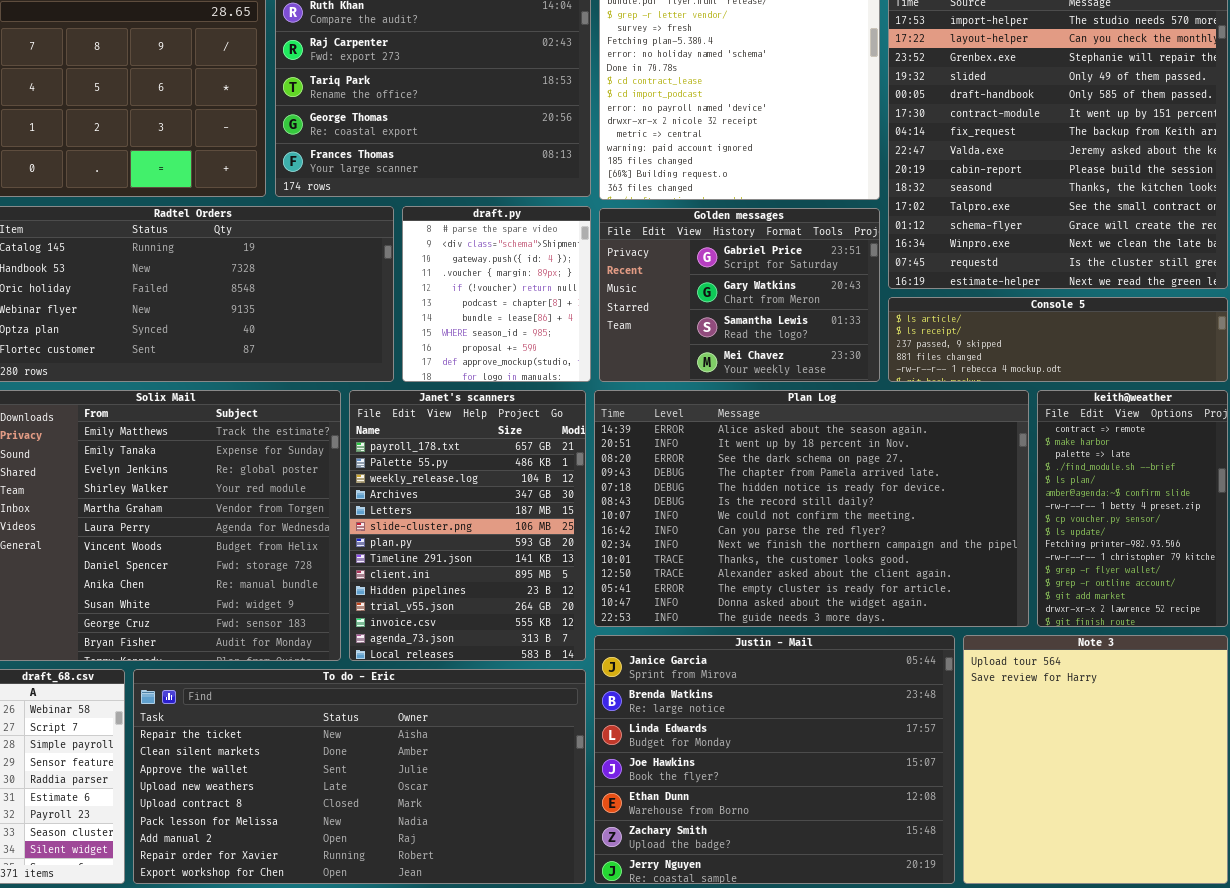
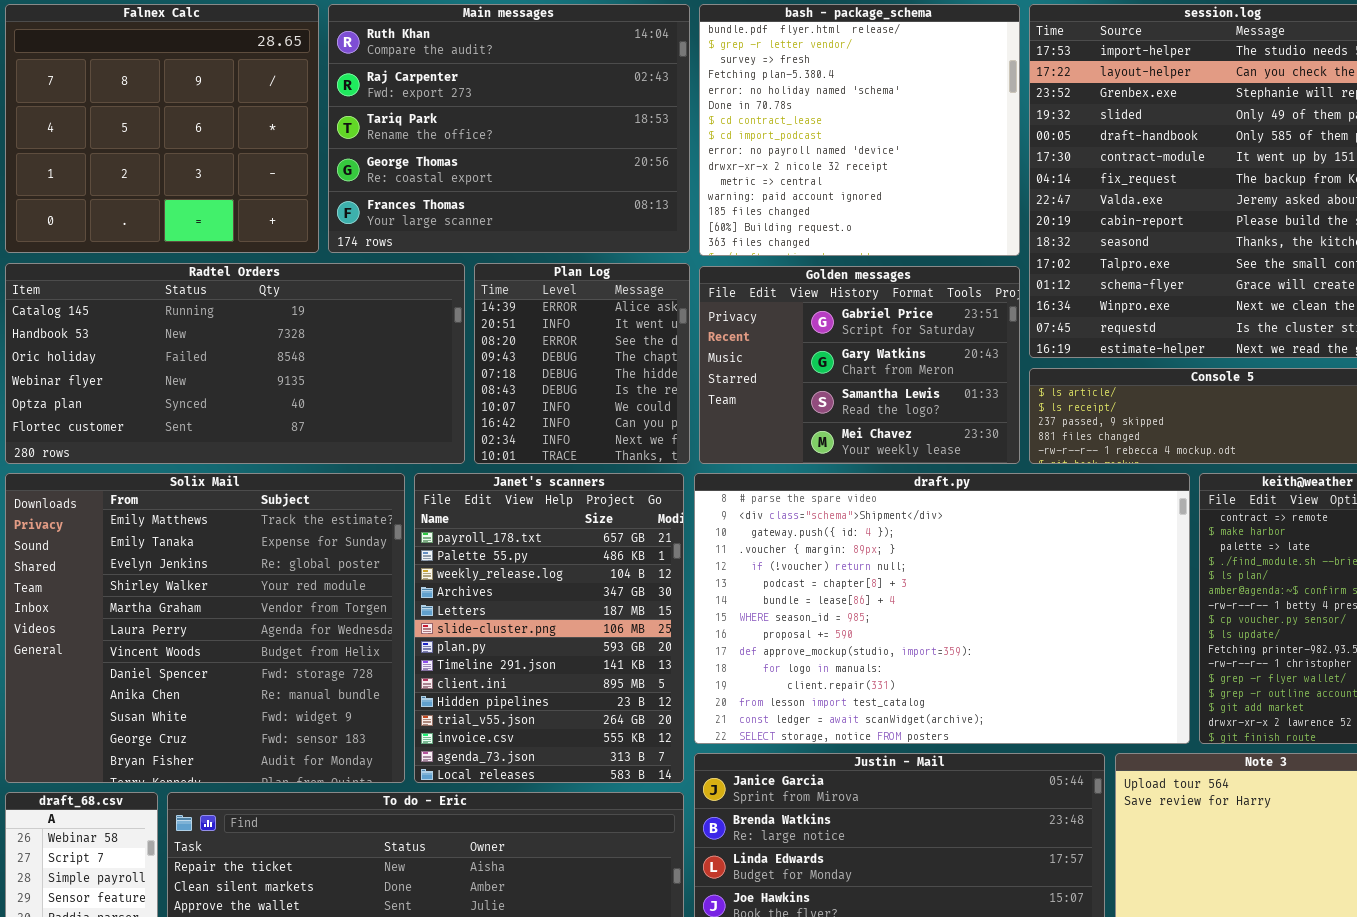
draft.py: [402,206,591,382] -> [694,473,1190,744], moved, resized
Plan Log: [594,390,1029,627] -> [474,263,690,464], moved, resized

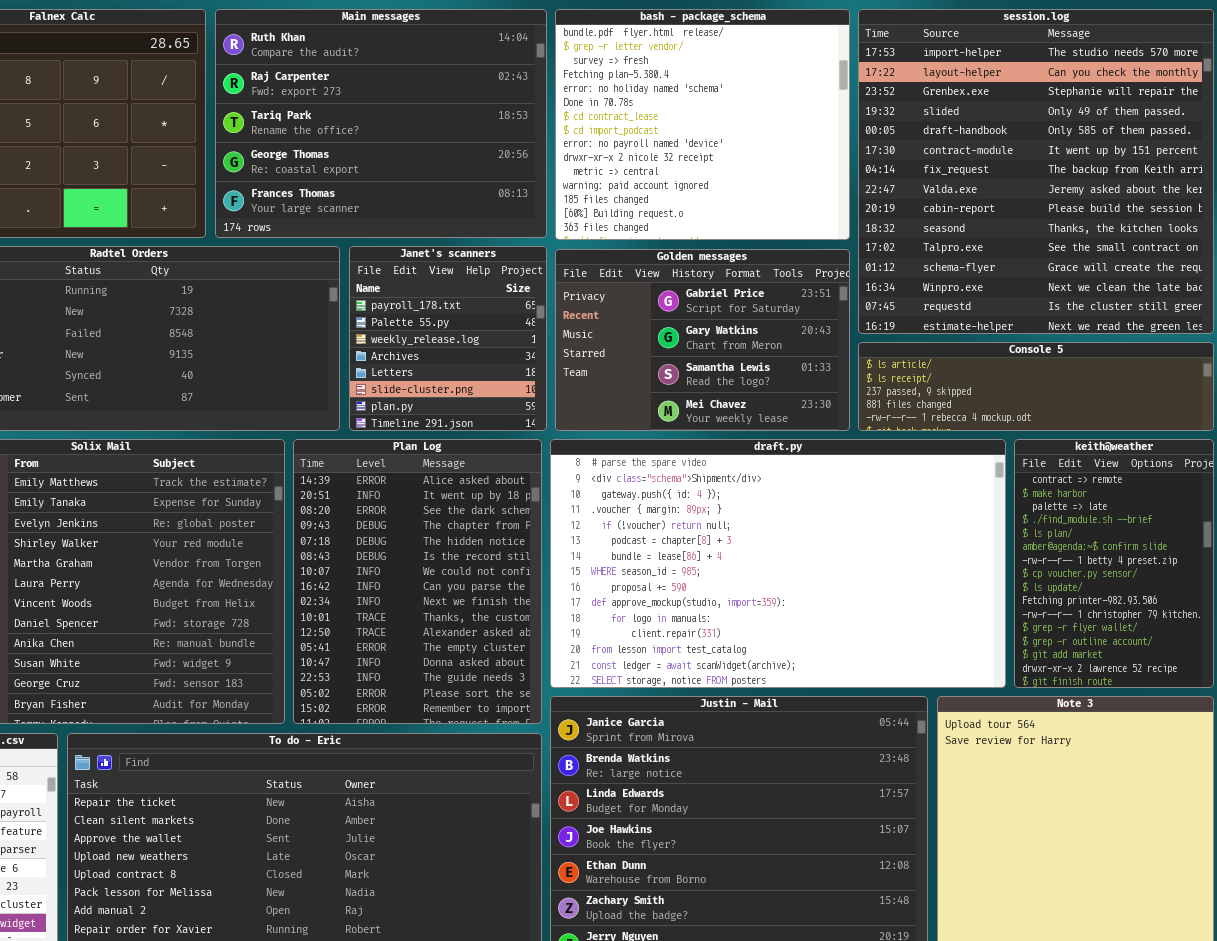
Plan Log: [474,263,690,464] -> [293,439,542,724], moved, resized
Janet's scanners: [414,473,684,783] -> [349,246,547,431], moved, resized

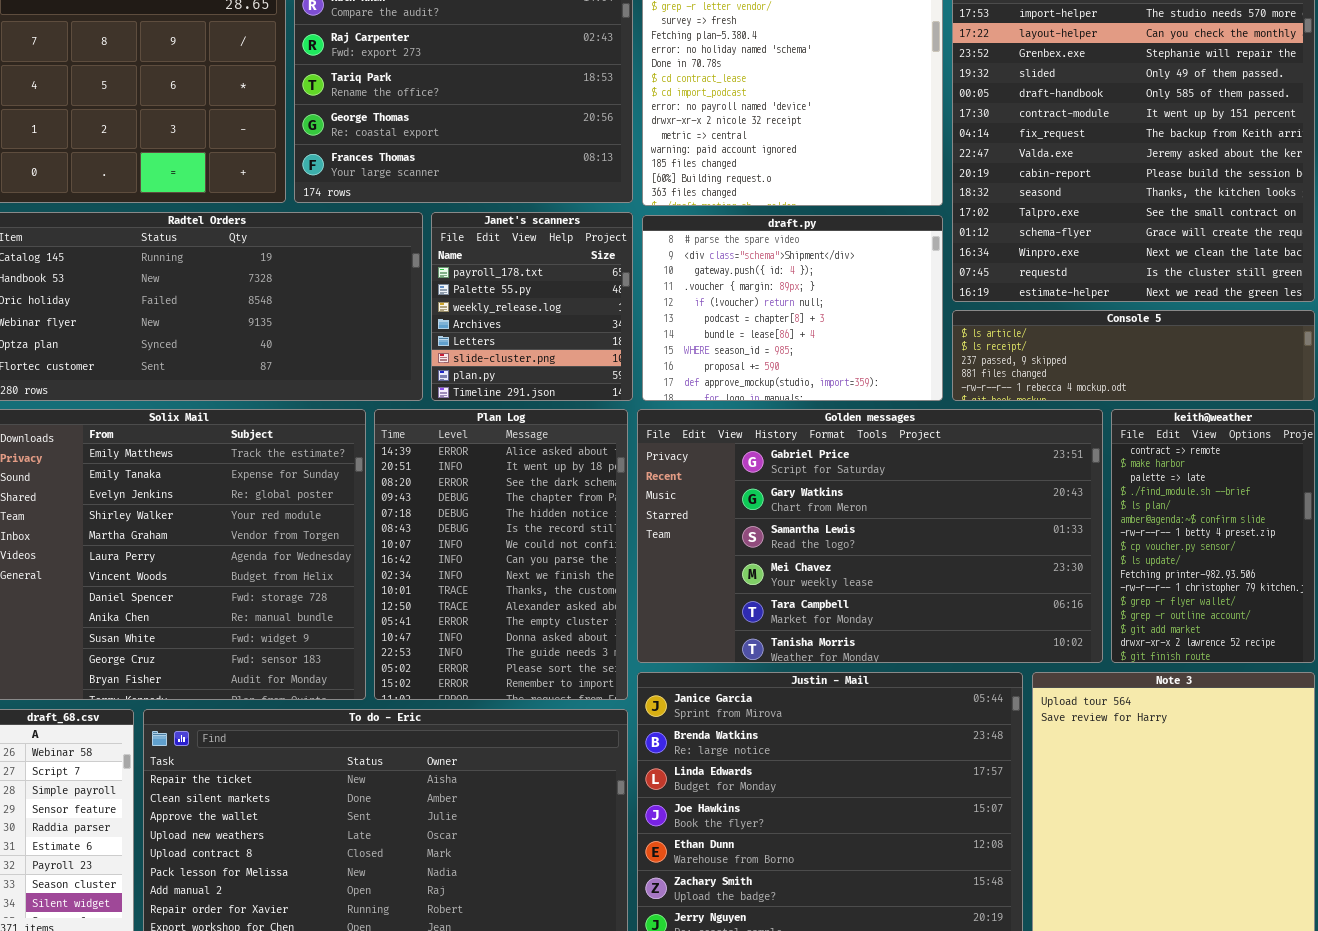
Golden messages: [555,249,850,431] -> [637,409,1103,663], moved, resized
draft.py: [550,439,1006,688] -> [642,215,943,401], moved, resized

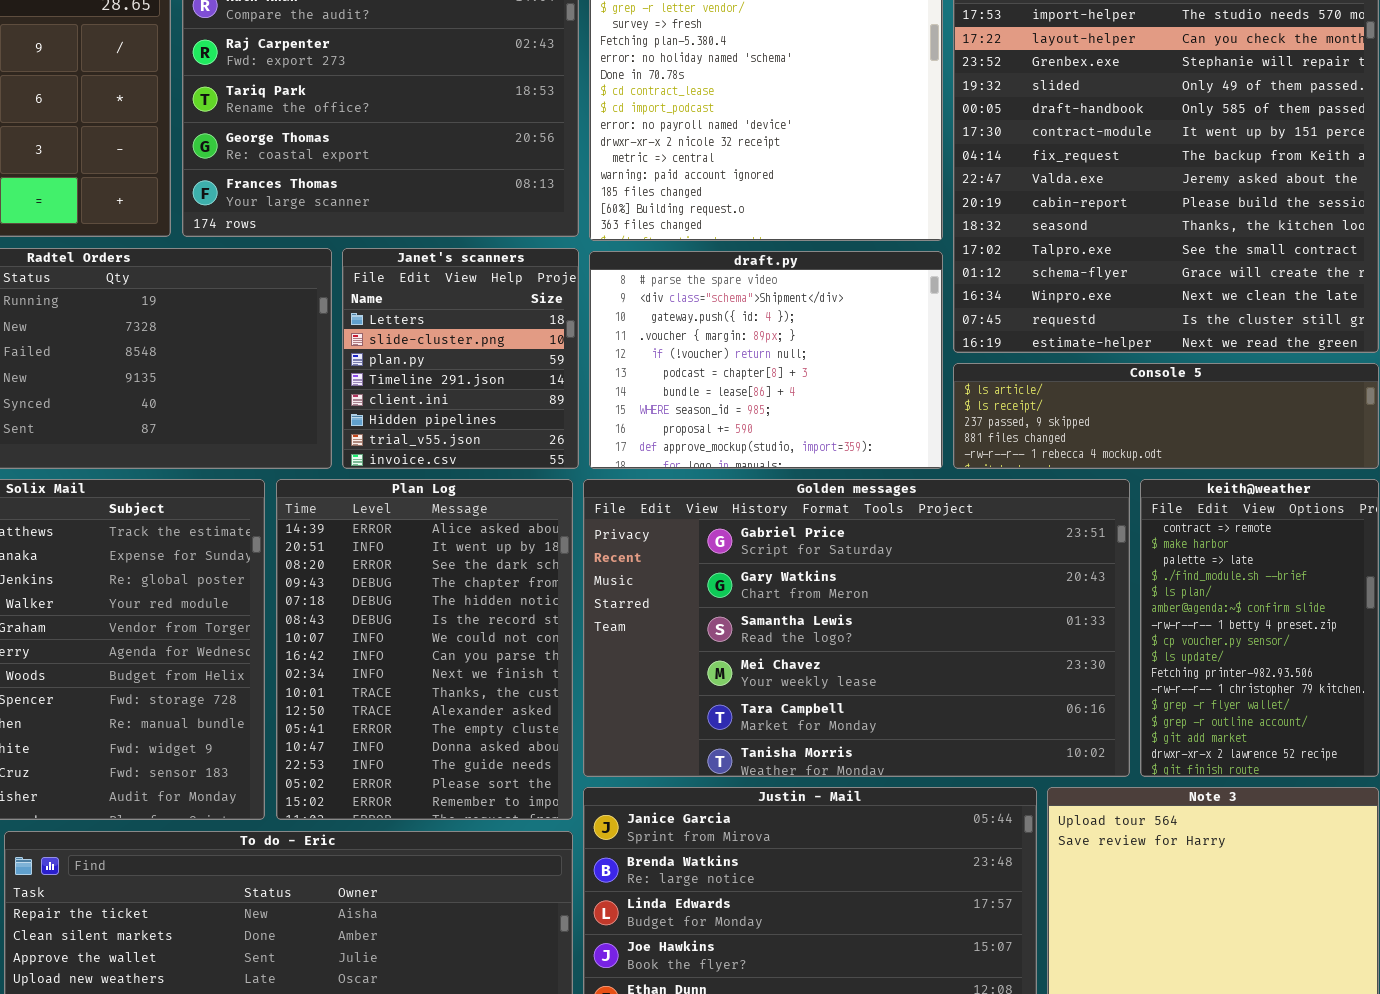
Janet's scanners: [431,212,633,401] -> [342,248,579,469], scrolled down 4 rows

